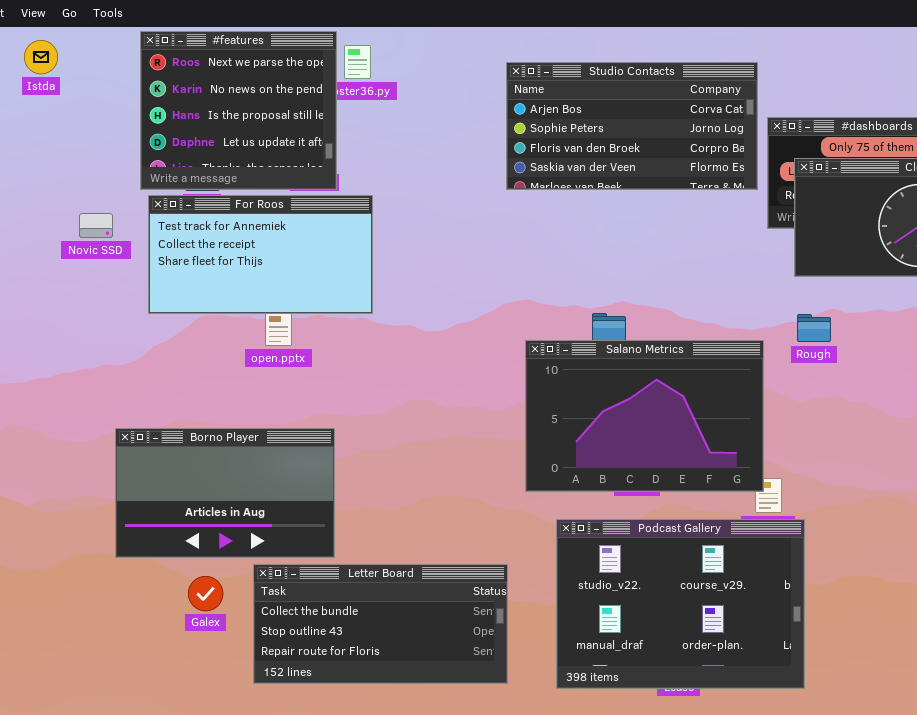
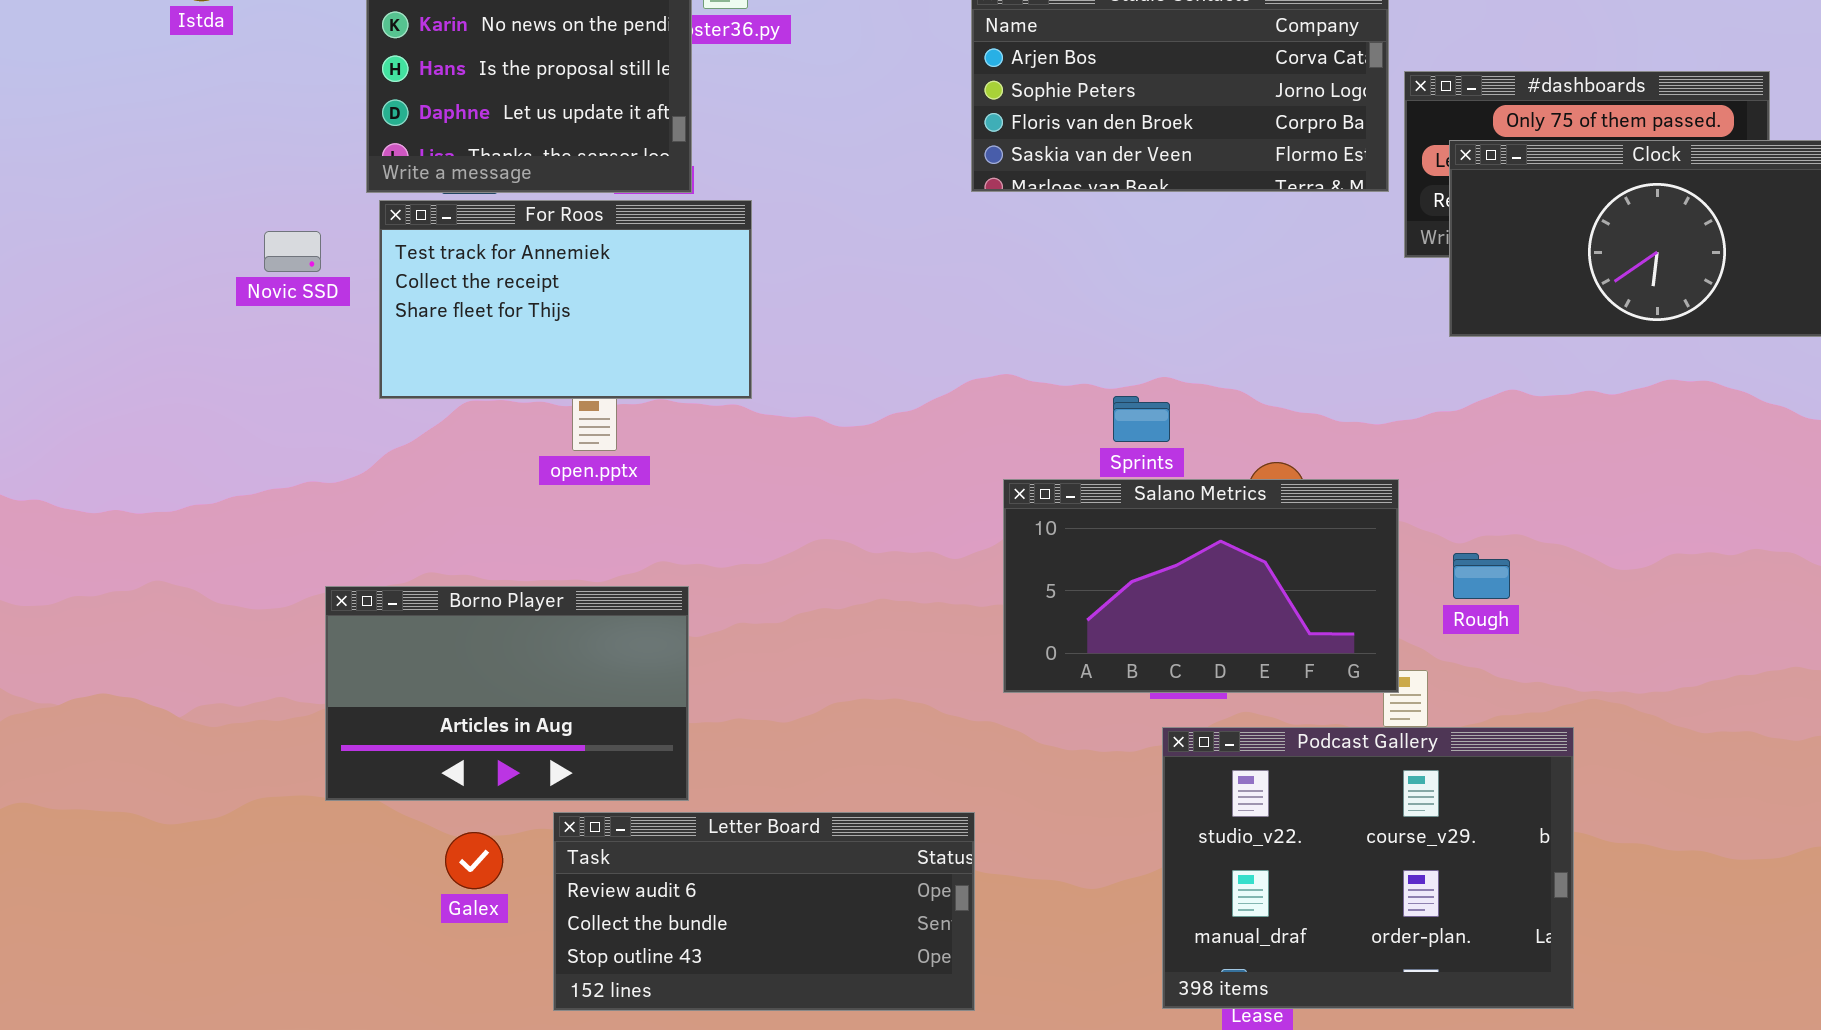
Rough: [797,314,831,342] -> [1453,553,1510,599], moved
Salano Metrics: [525,340,764,492] -> [1003,479,1399,693], resized
Podcast Gallery: [556,519,805,689] -> [1162,727,1574,1009], moved
Letter Board: [253,564,508,684] -> [553,812,975,1011], scrolled up 1 row

